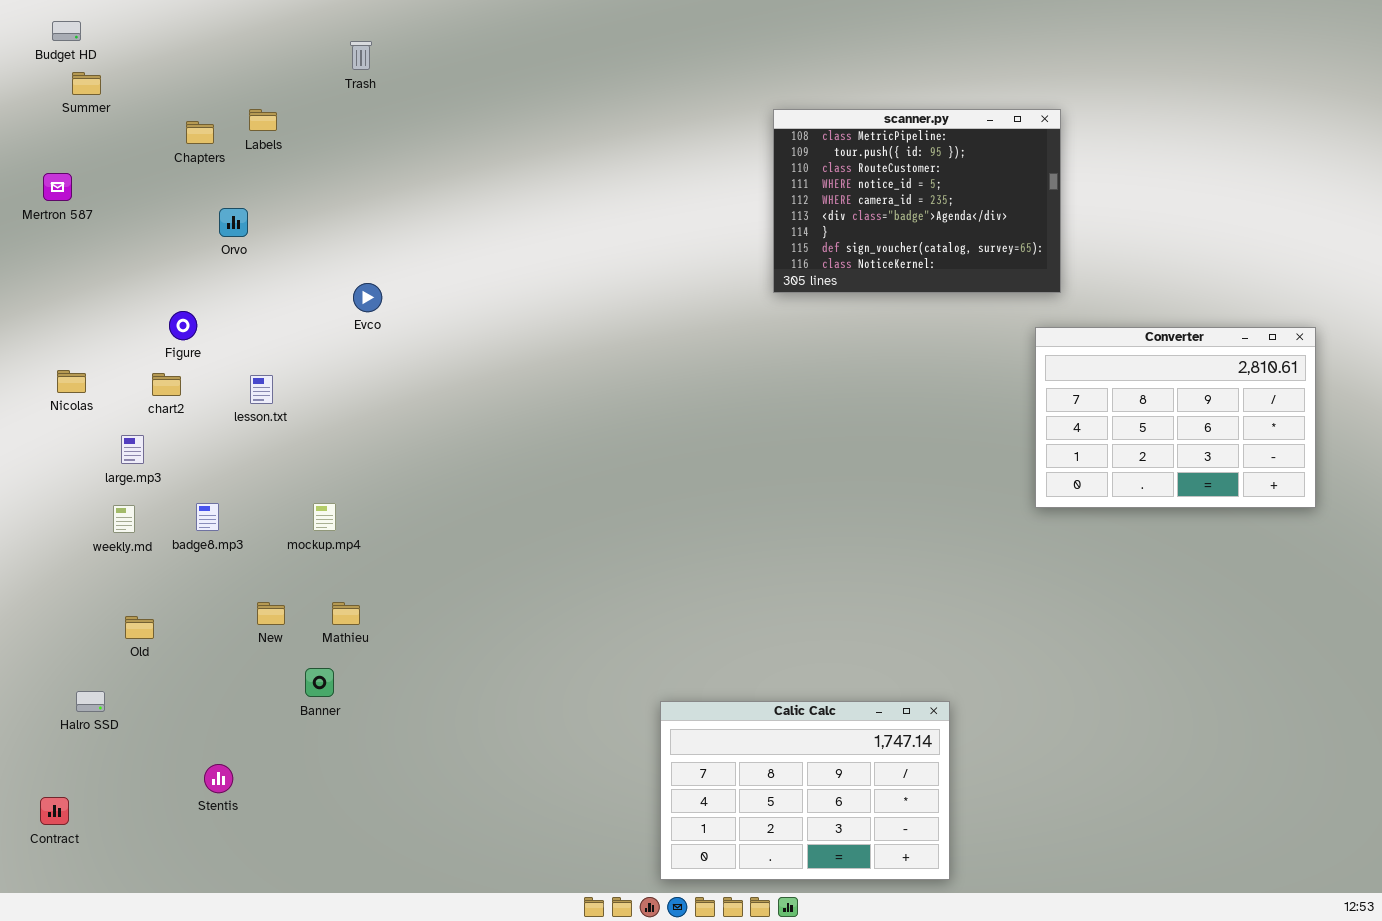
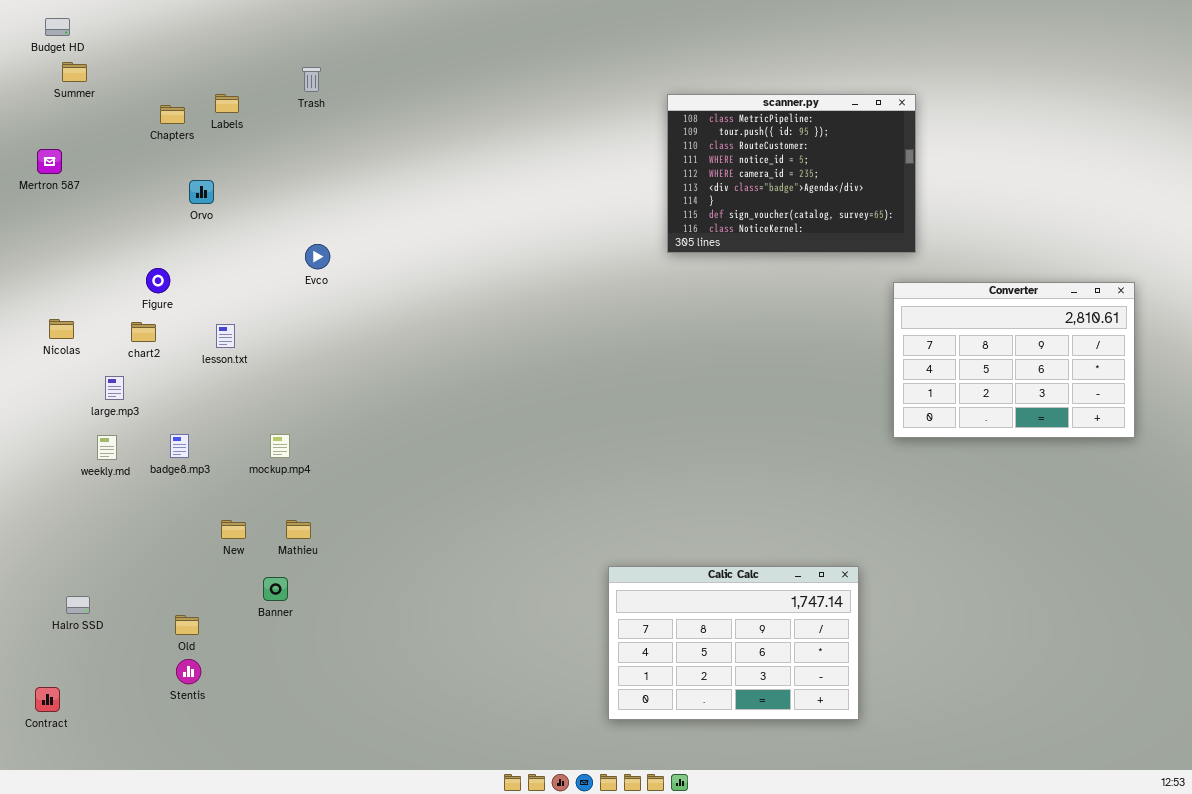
Trash: [350,41,372,70] -> [302,67,321,92], moved
Old: [125,616,154,639] -> [175,615,199,635], moved
Calic Calc: [660,701,950,880] -> [608,566,859,720], moved

